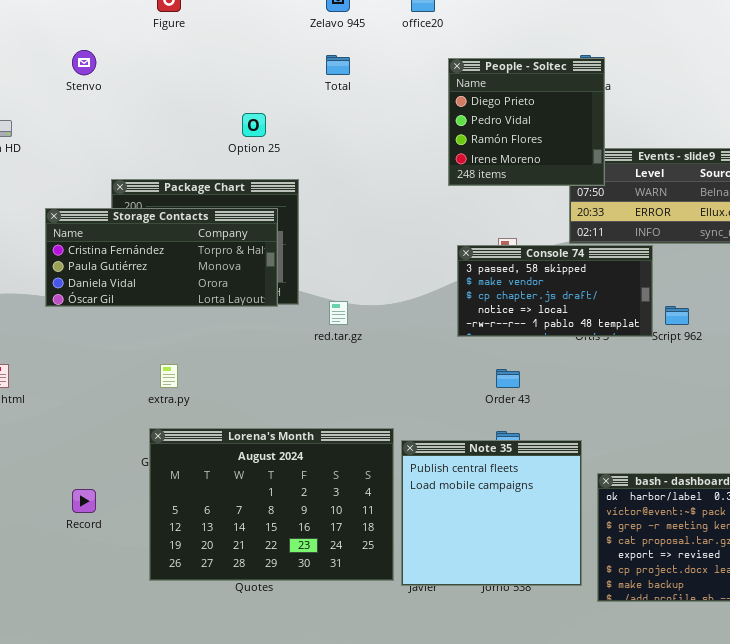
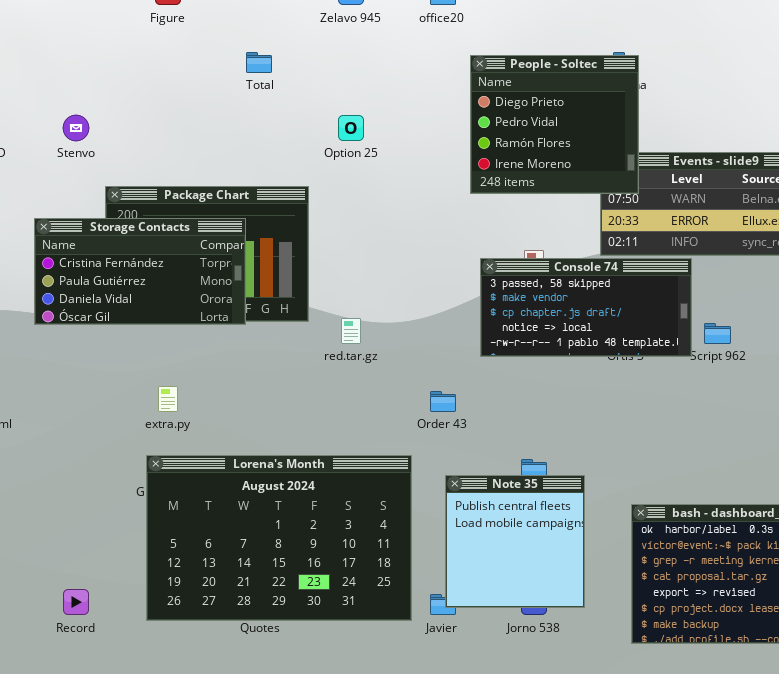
Stenvo: [72,50,96,75] -> [63,115,89,141], moved
Total: [326,55,350,75] -> [246,52,272,73], moved
Option 25: [242,113,266,137] -> [338,115,364,141], moved
Storage Contacts: [45,208,278,307] -> [34,218,246,325], resized
Order 43: [496,369,520,388] -> [430,391,456,412], moved
Note 35: [401,440,582,586] -> [445,475,585,608], moved, resized
Record: [72,489,96,513] -> [63,589,89,615], moved

